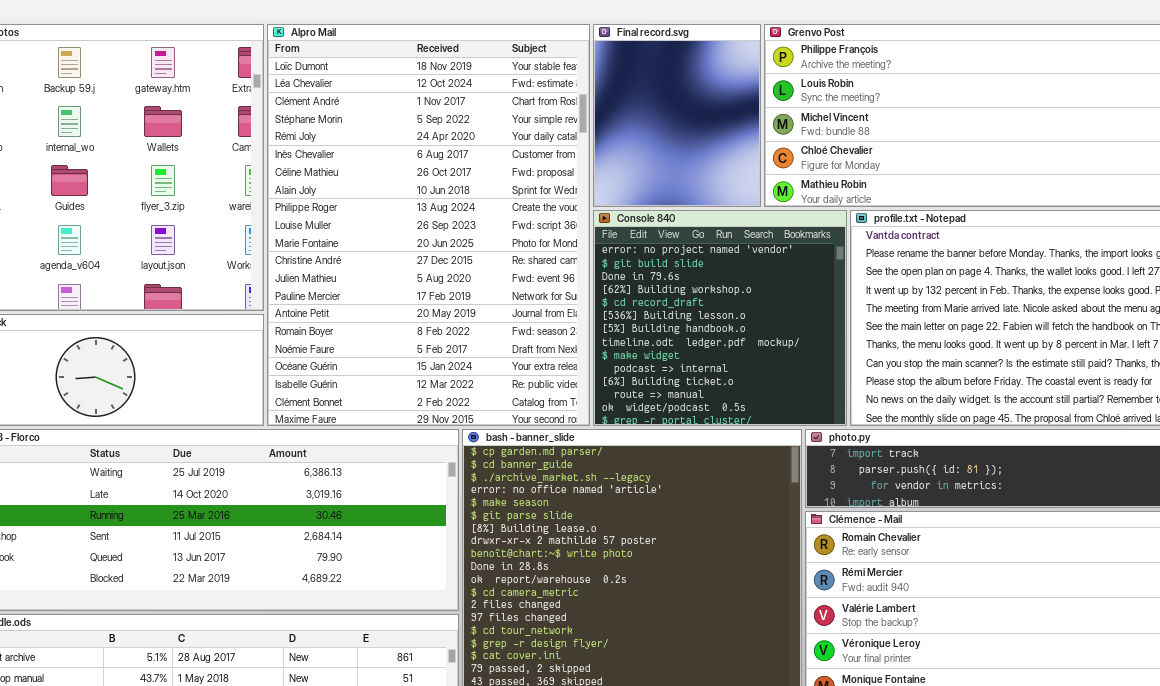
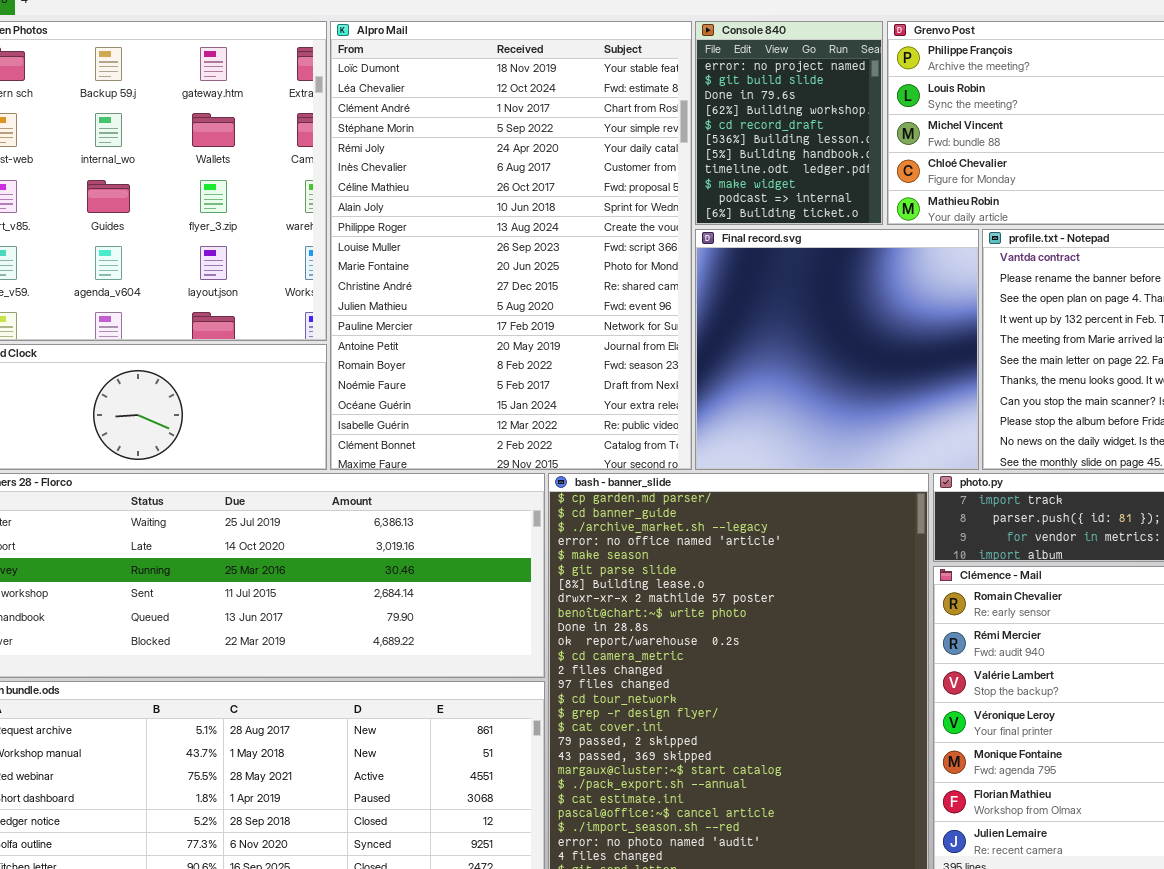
Final record.svg: [593,24,761,207] -> [695,229,979,470], moved, resized
Console 840: [593,210,847,426] -> [695,21,883,225], moved, resized

